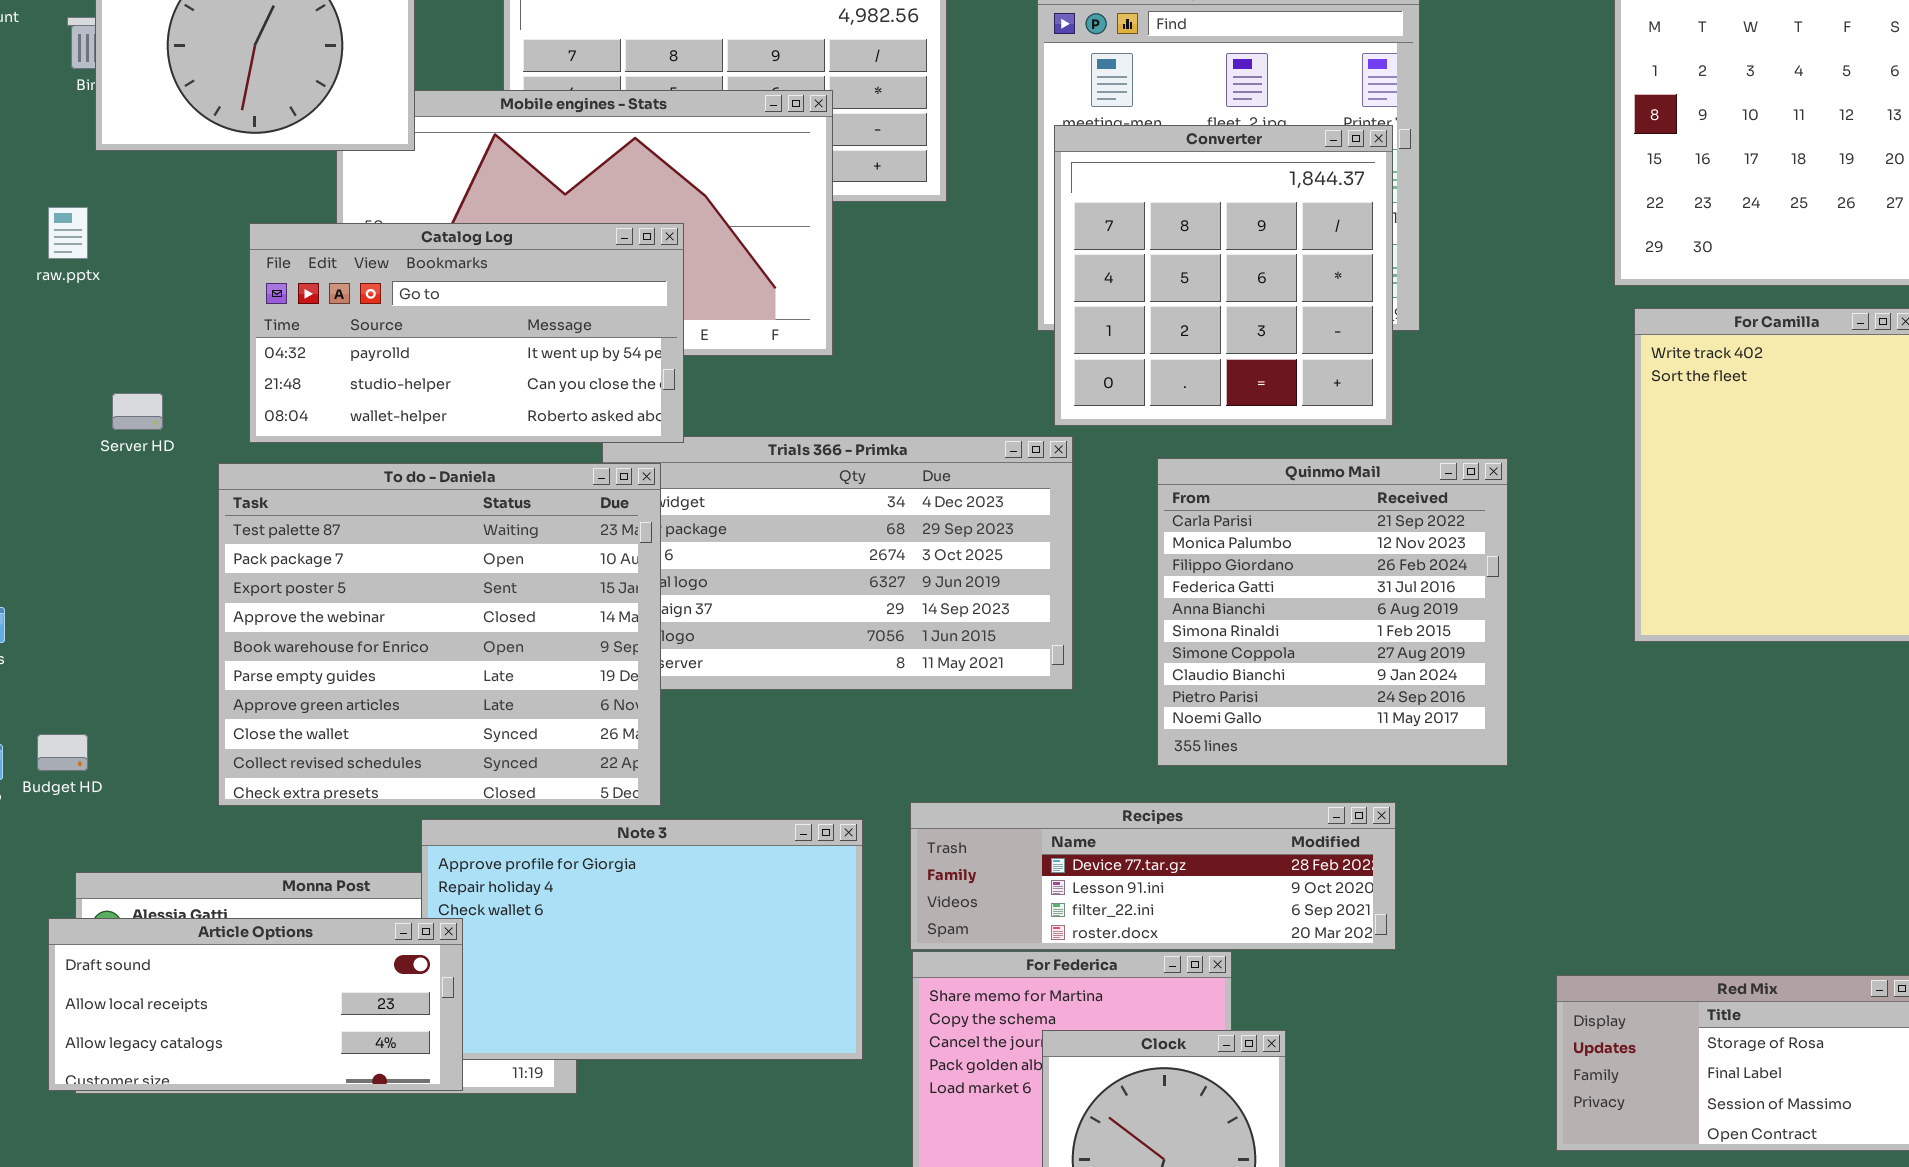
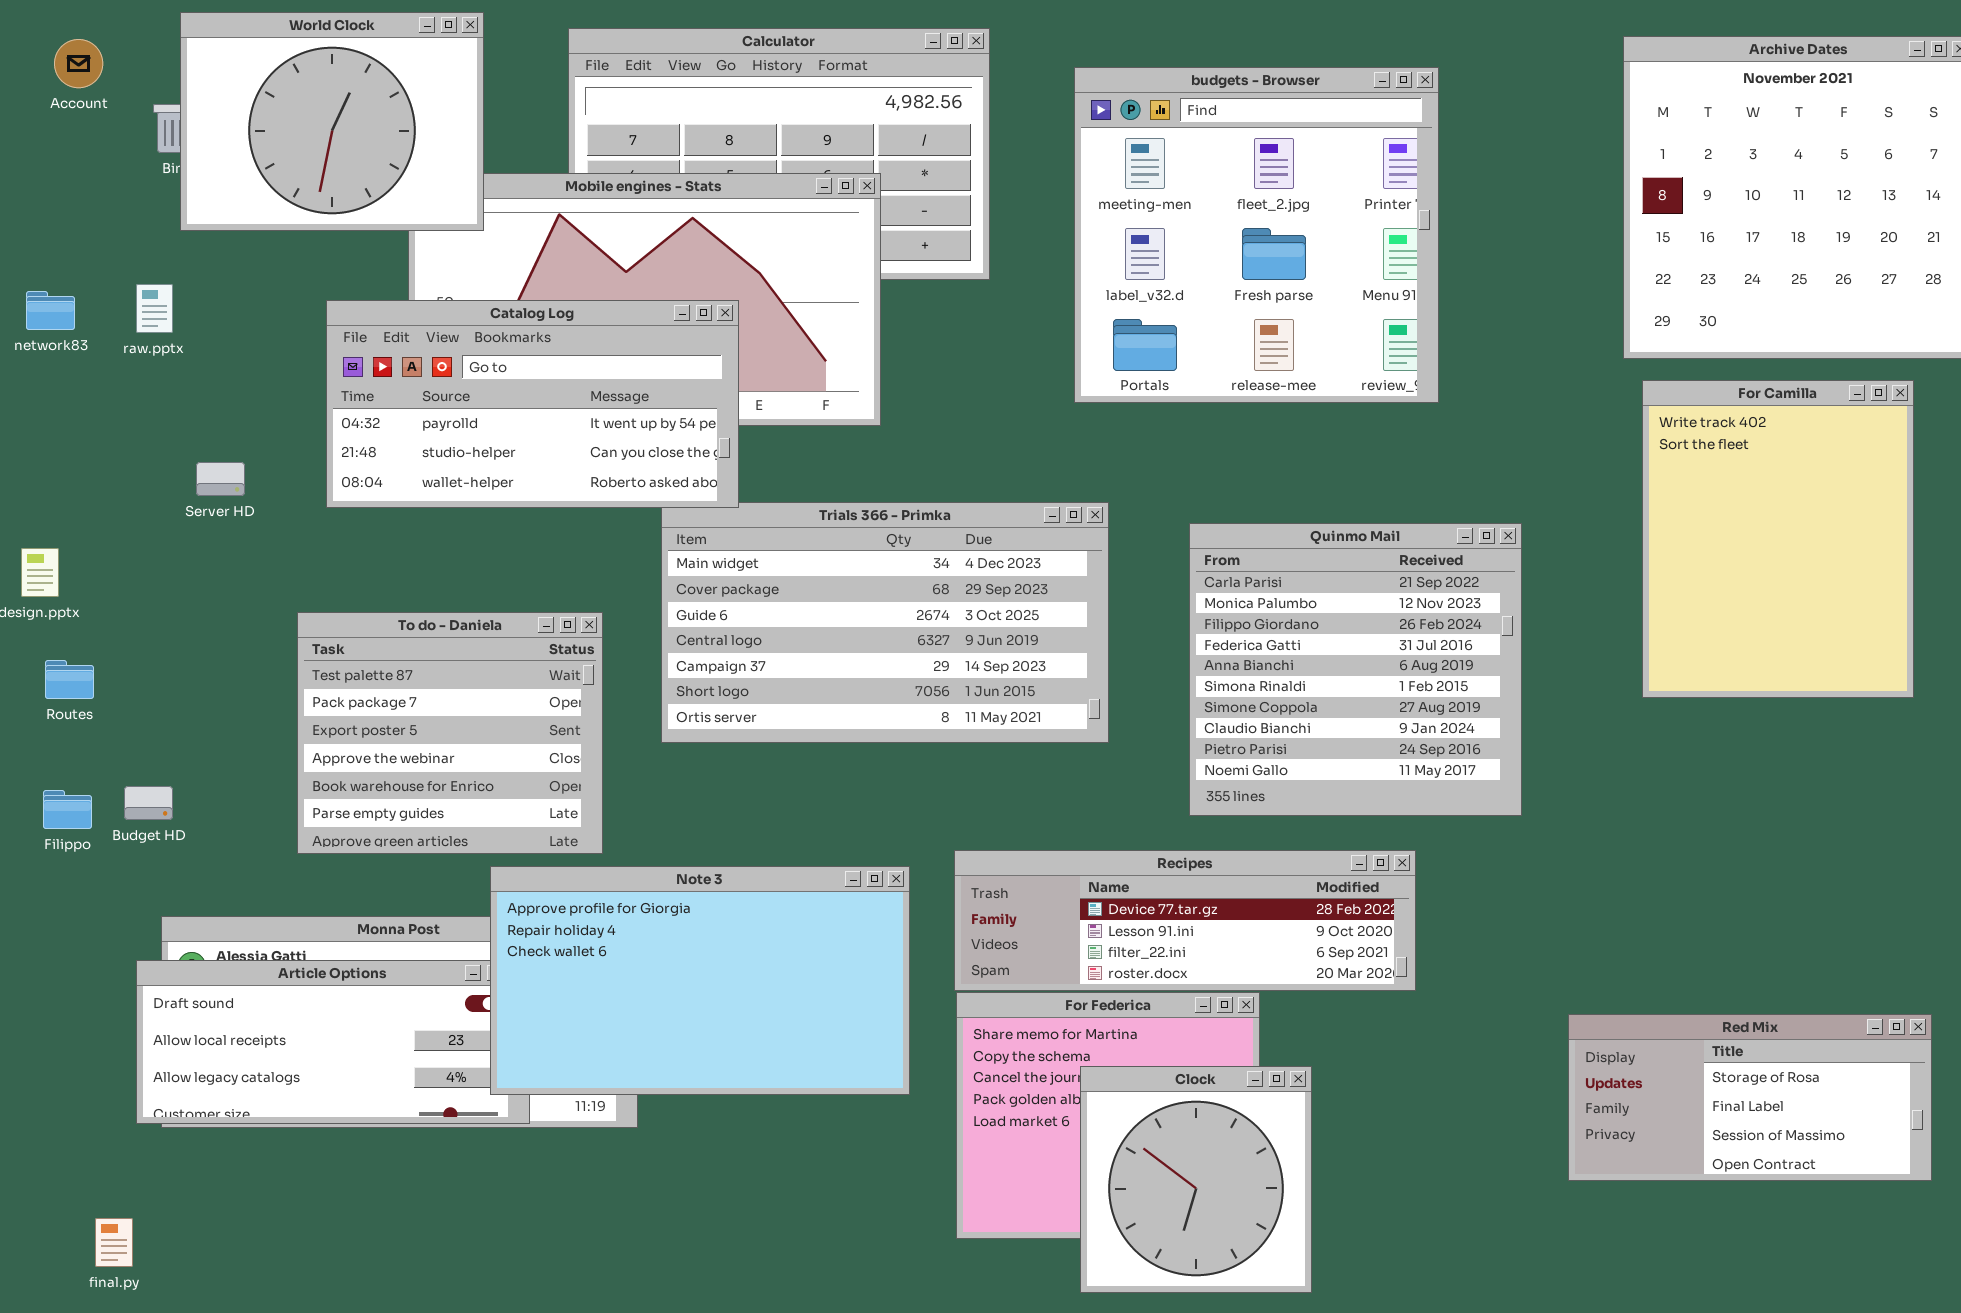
Converter: [1054,125,1393,426] -> none, closed
To do - Daniela: [218,463,661,806] -> [297,612,603,854], resized
Note 3: [421,819,863,1060] -> [490,866,910,1095], raised

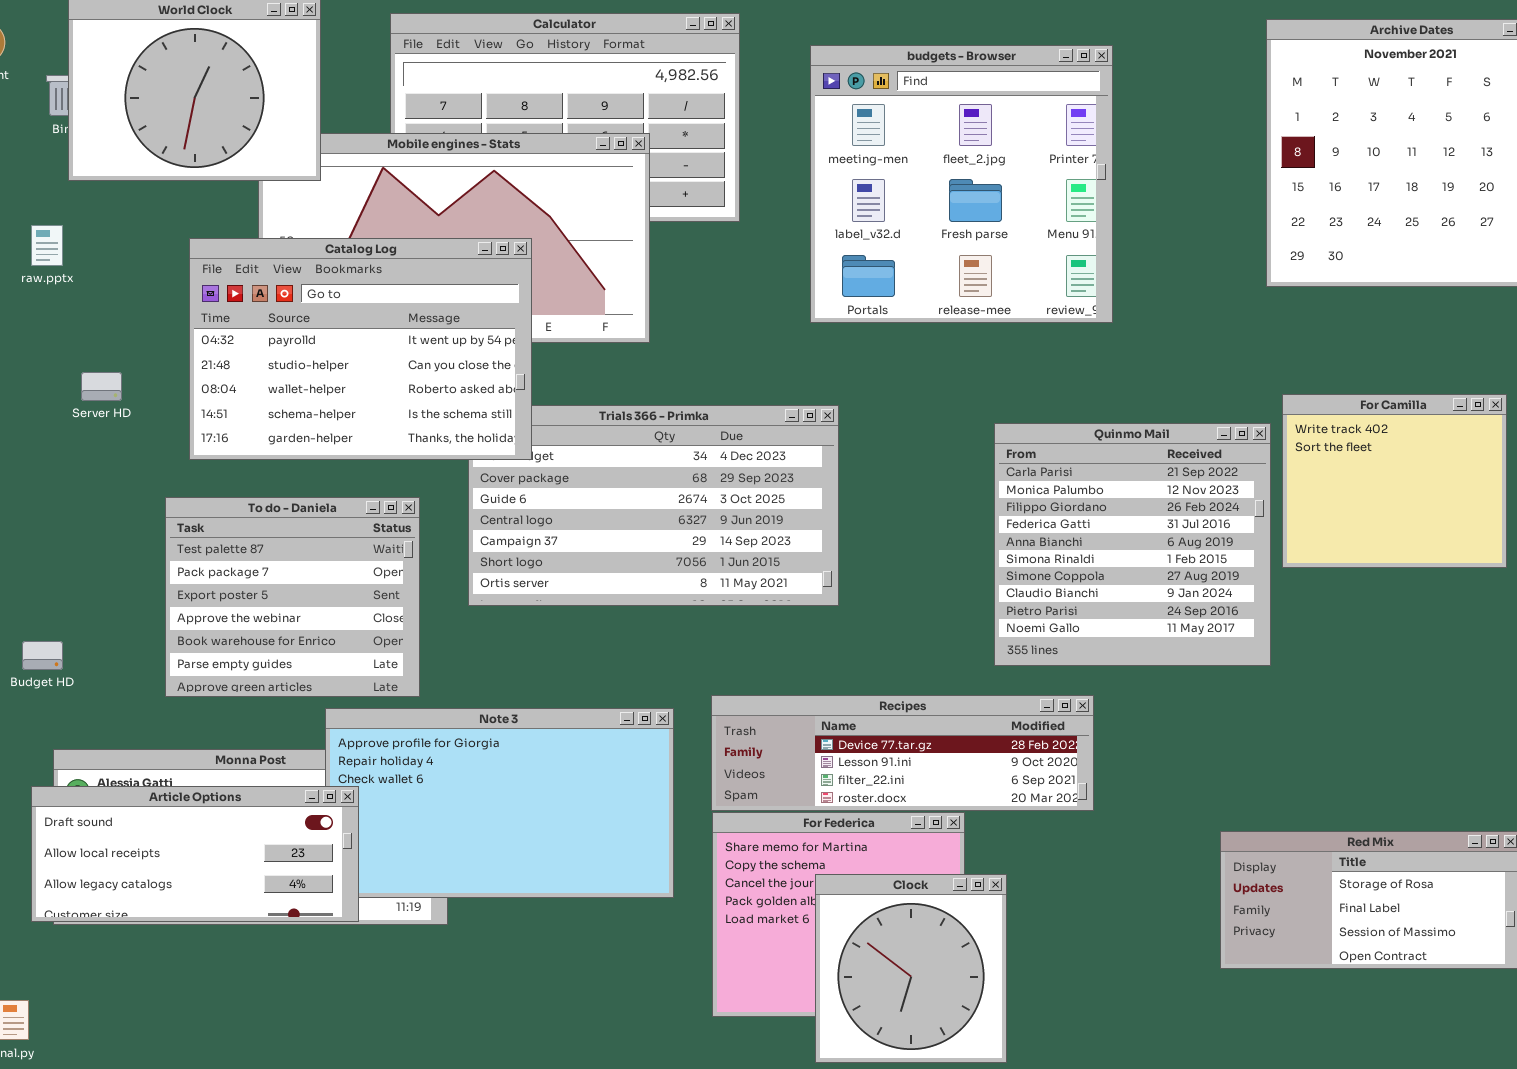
Catalog Log: [326,300,739,508] -> [189,238,532,460], resized
For Camilla: [1642,380,1914,698] -> [1282,394,1507,568], resized
Quinmo Mail: [1189,523,1522,816] -> [994,423,1271,666], moved
Article Options: [136,960,530,1124] -> [31,786,359,922], raised

